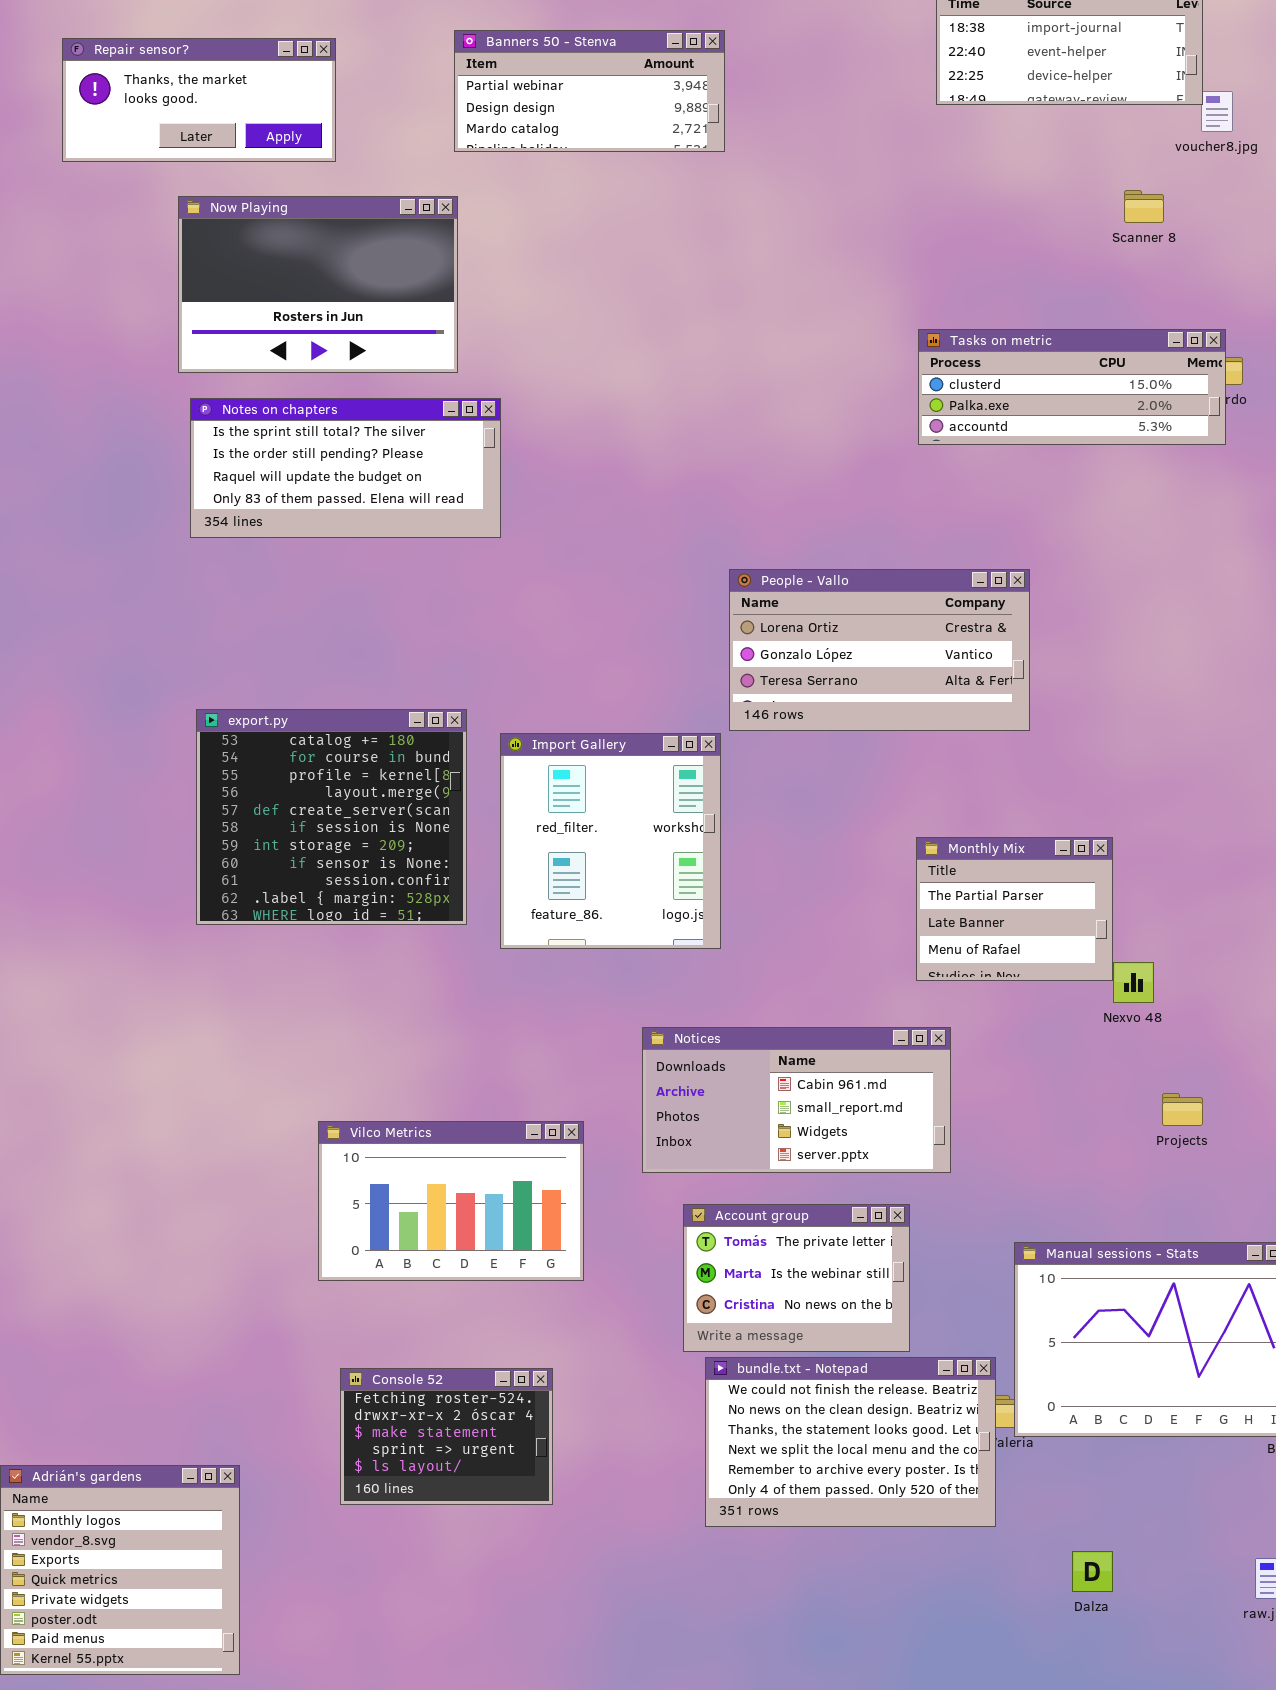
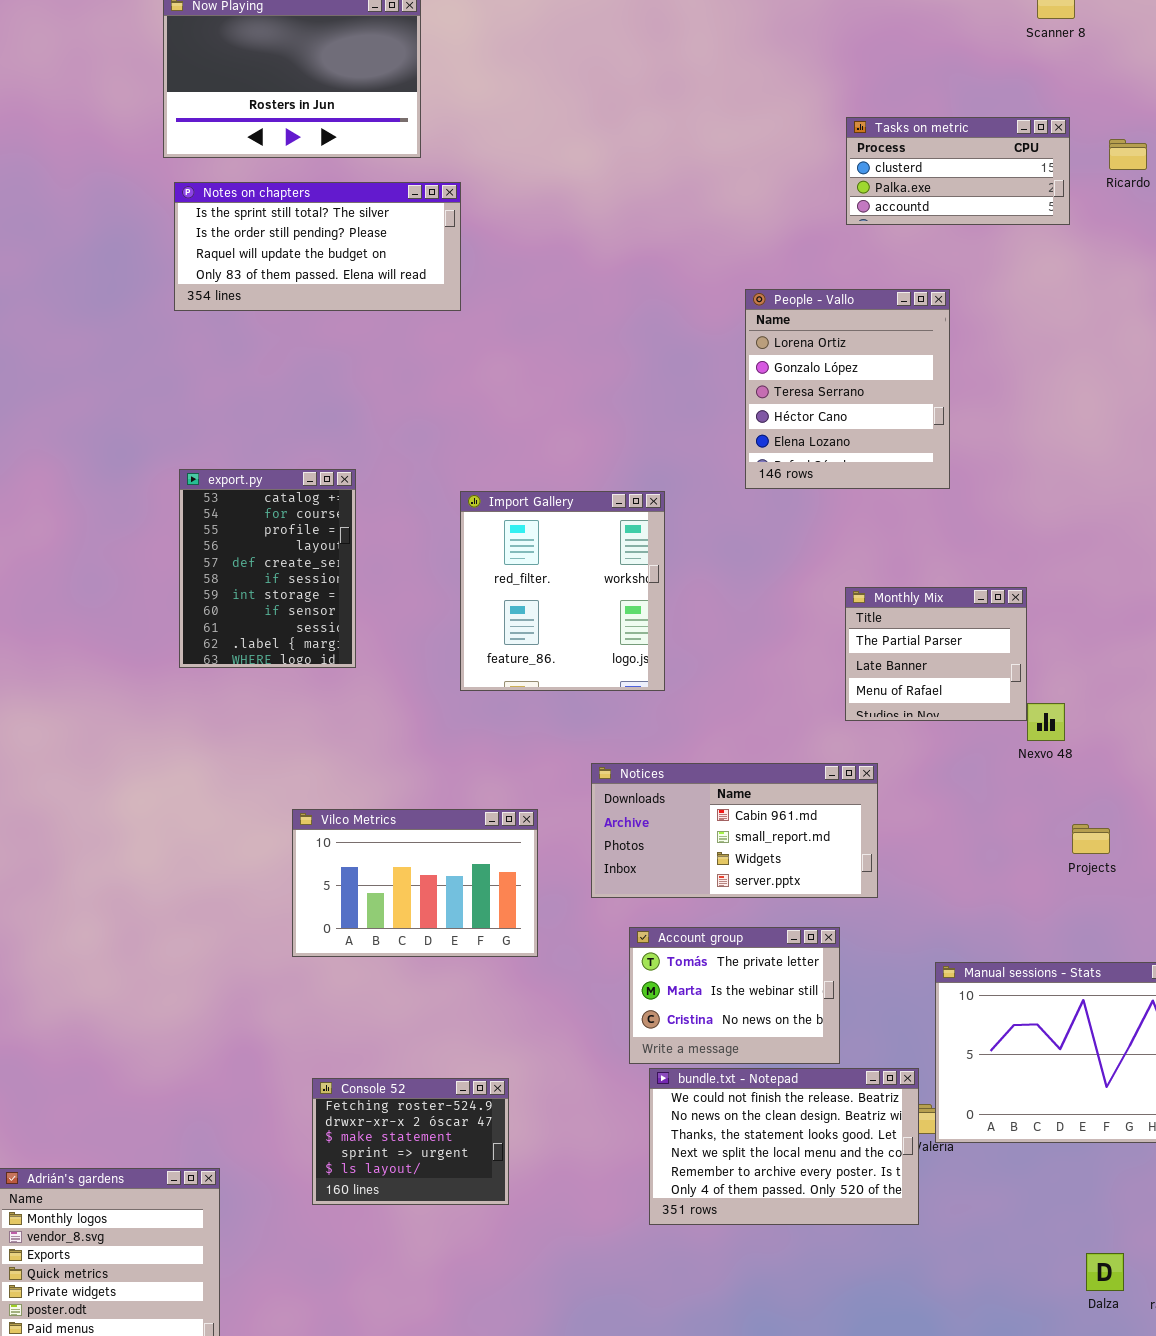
Tasks on metric: [918,329,1226,445] -> [846,117,1070,225], resized
People - Vallo: [729,569,1030,731] -> [745,289,950,489], resized
export.py: [196,709,467,925] -> [179,469,356,668], resized
Vilco Metrics: [318,1121,584,1281] -> [292,809,538,957], moved
Dalza: [1072,1551,1113,1592] -> [1086,1253,1124,1291], moved

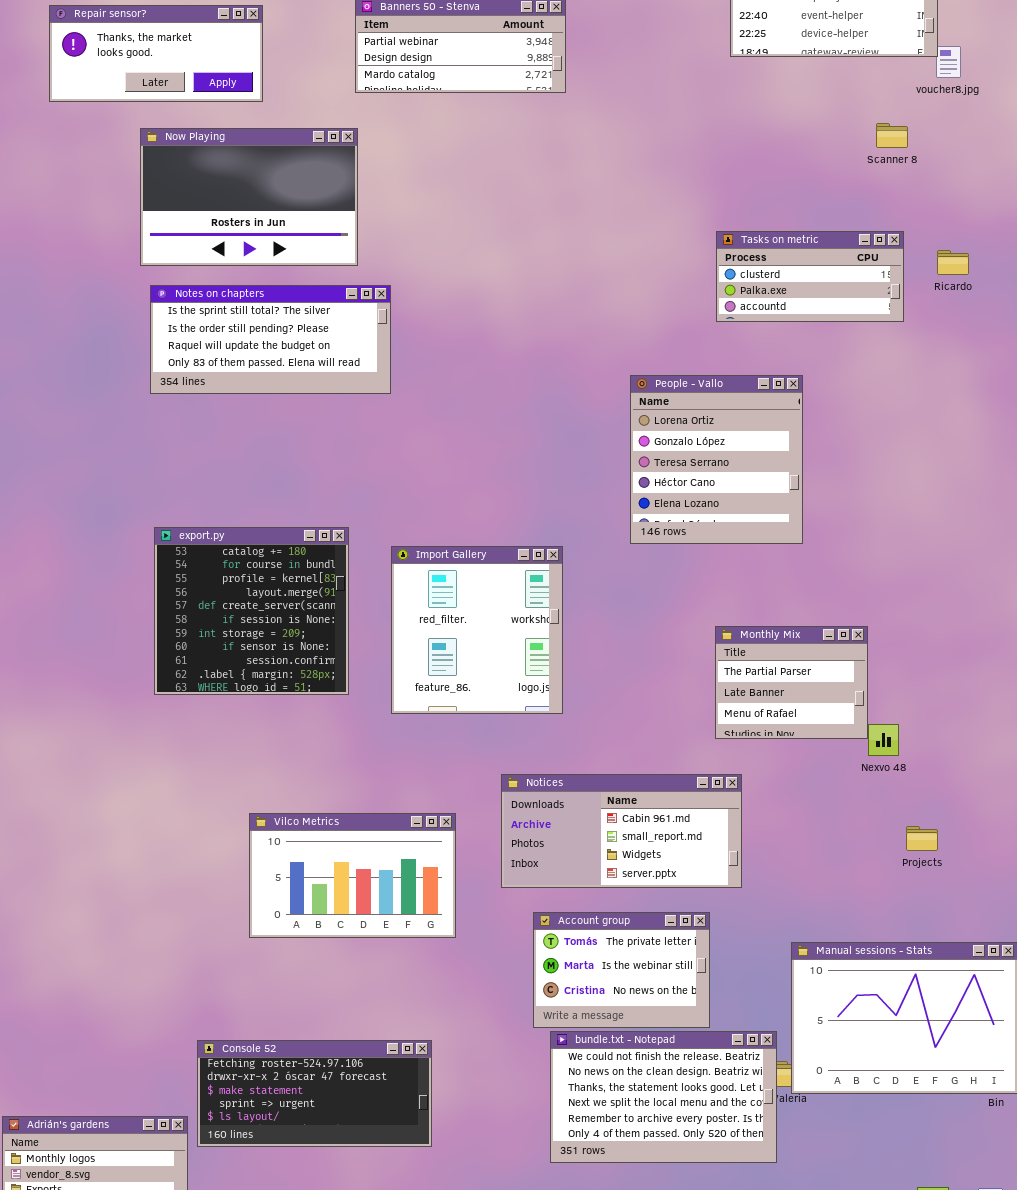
export.py: [179,469,356,668] -> [154,527,349,695], resized
Console 52: [312,1078,509,1205] -> [197,1040,432,1147], resized

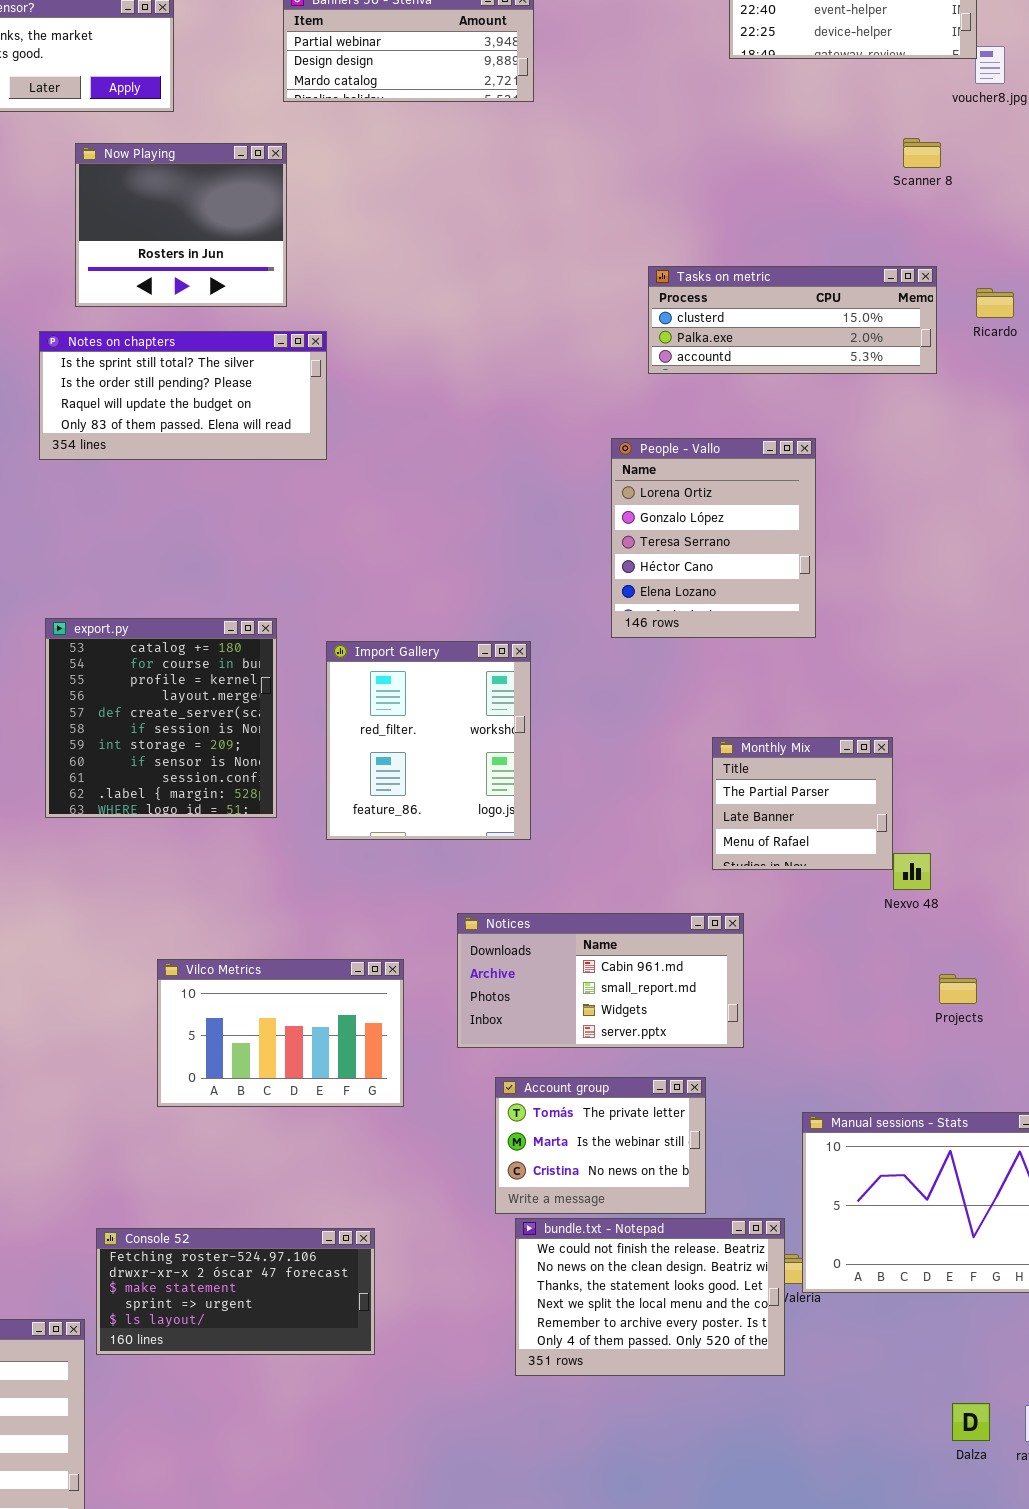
Now Playing: [140,128,358,266] -> [75,143,287,307], resized
Tasks on metric: [716,231,904,322] -> [648,266,937,374], resized

